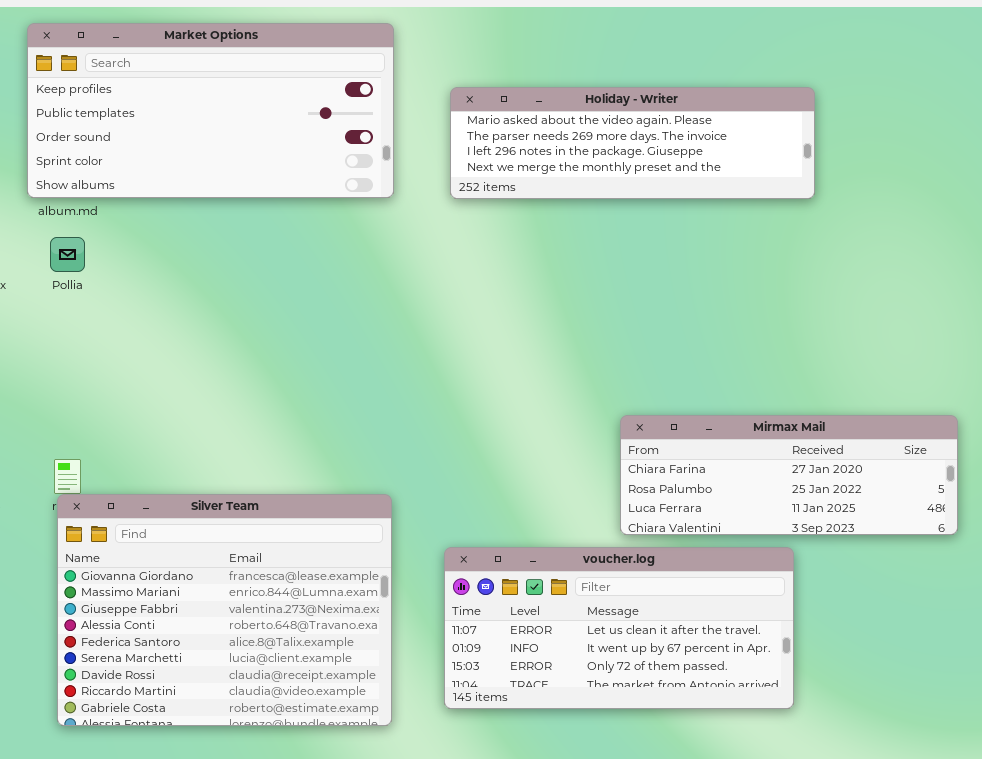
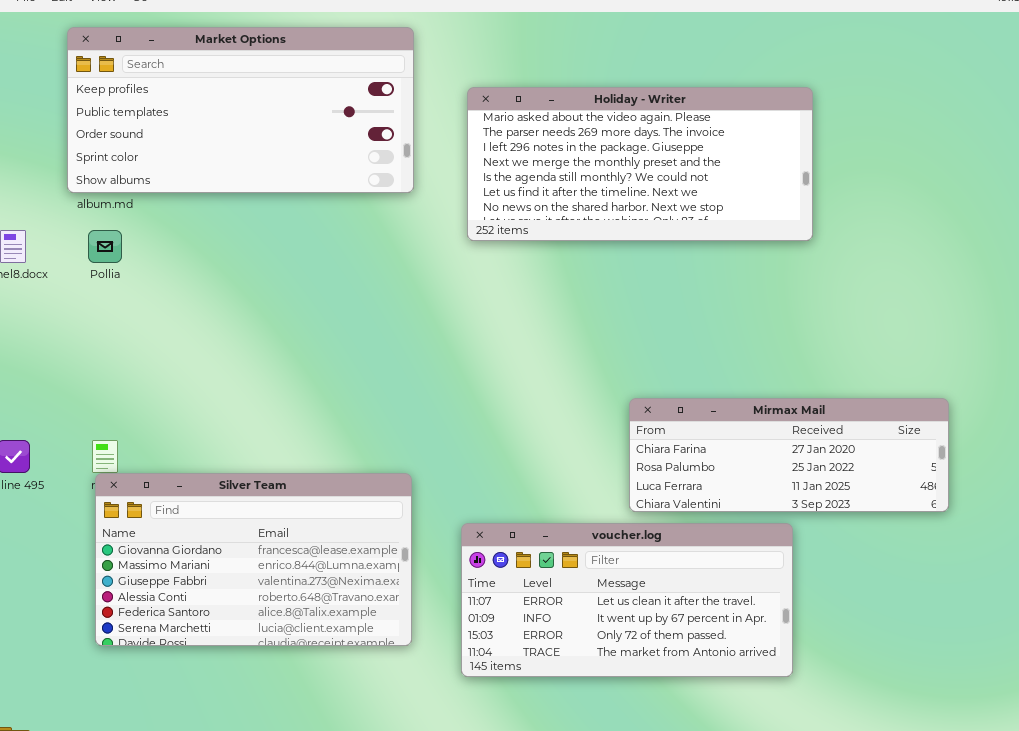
Holiday - Writer: [450,87,815,199] -> [467,87,813,241], resized
Silver Team: [57,494,392,726] -> [95,473,412,646], resized

